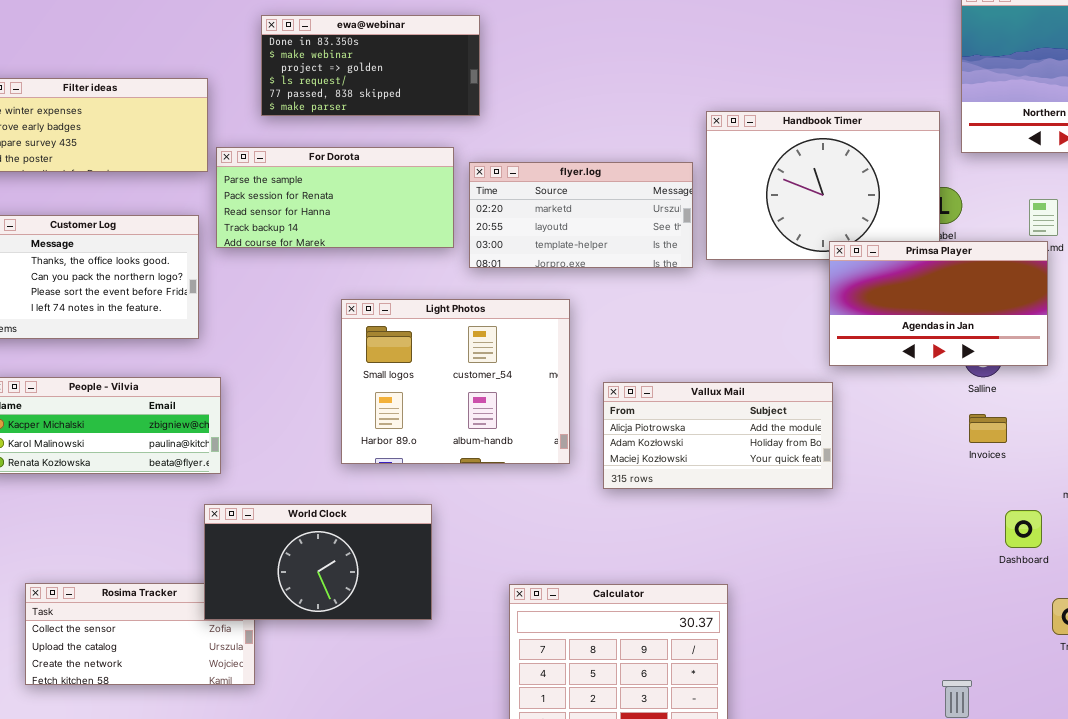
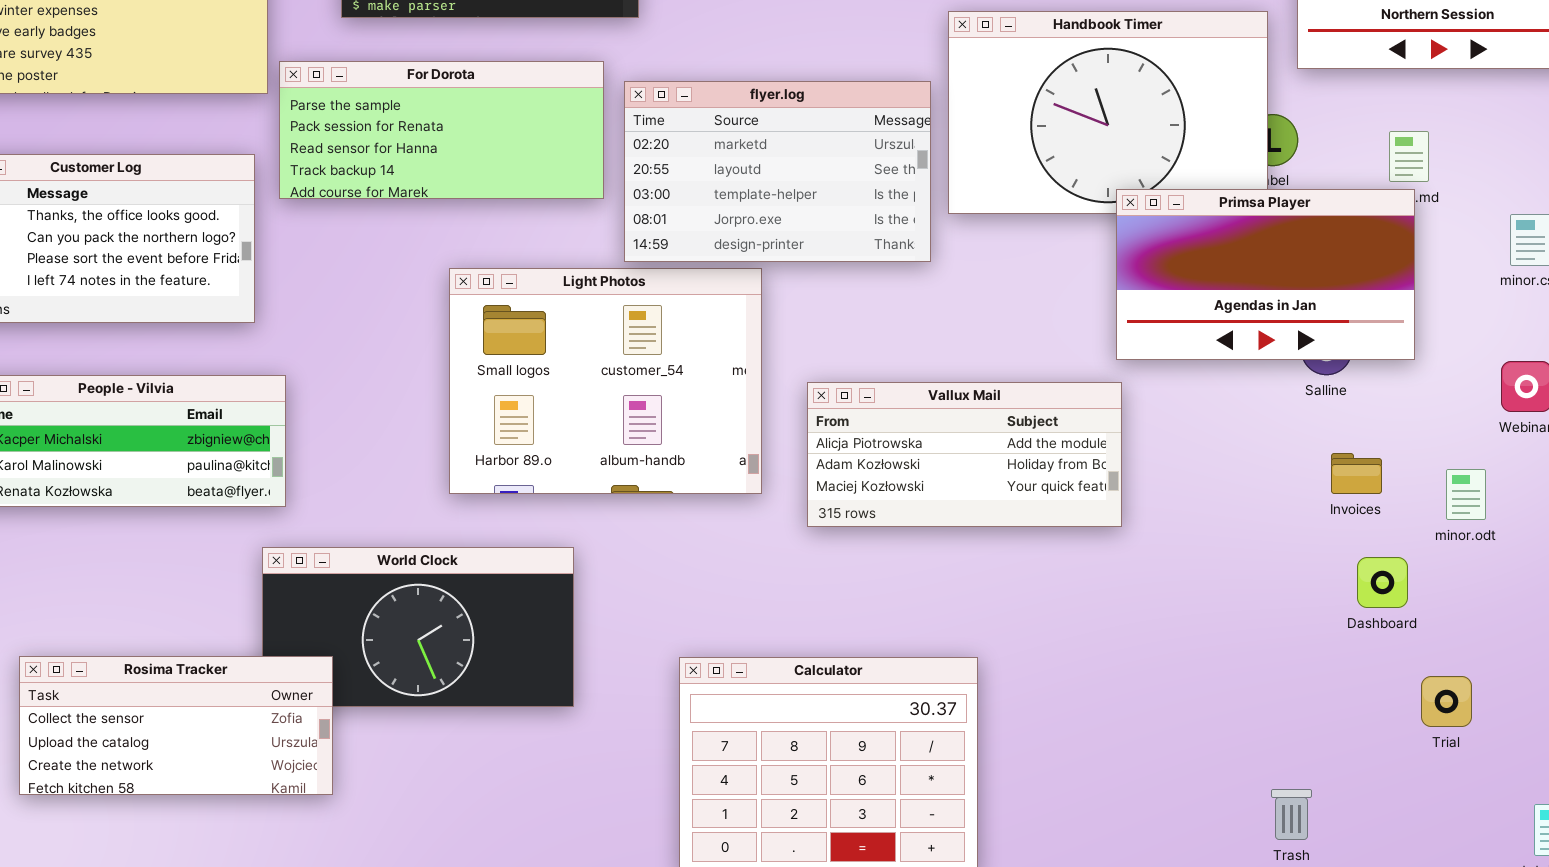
flyer.log: [469,162,693,268] -> [624,81,931,262], resized
Invoices: [969,414,1007,443] -> [1331,453,1382,494], moved
Rosima Tracker: [25,583,255,685] -> [19,656,333,795], raised

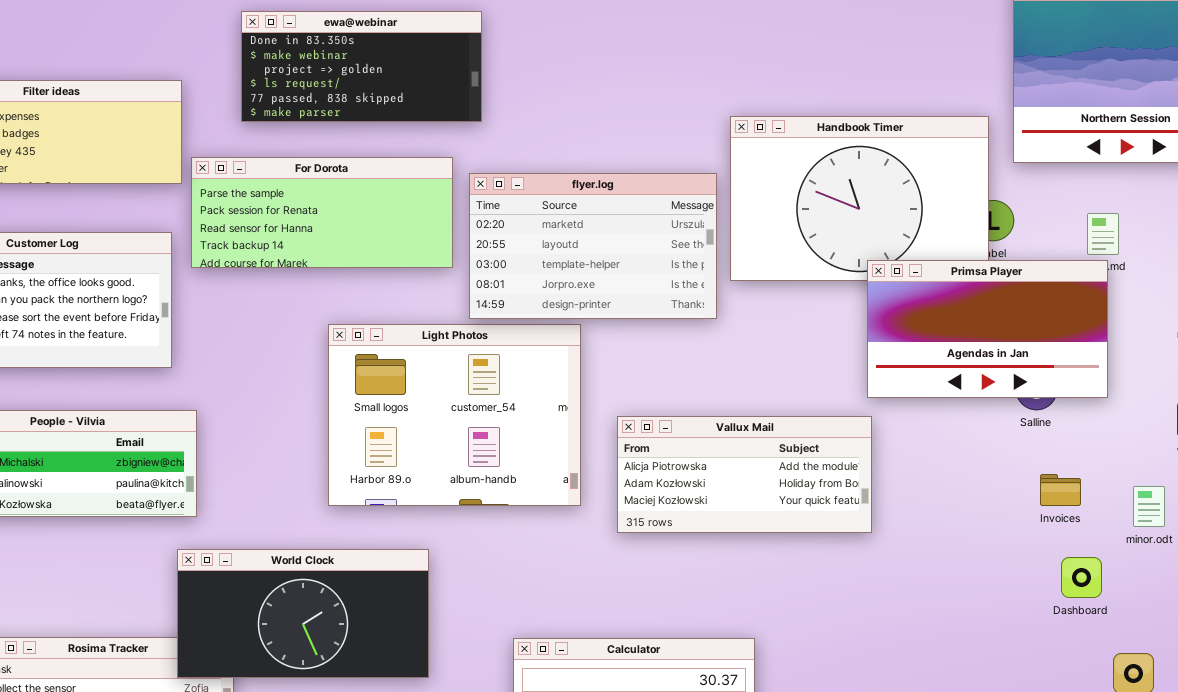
World Clock: [262,547,574,707] -> [177,549,429,678], raised

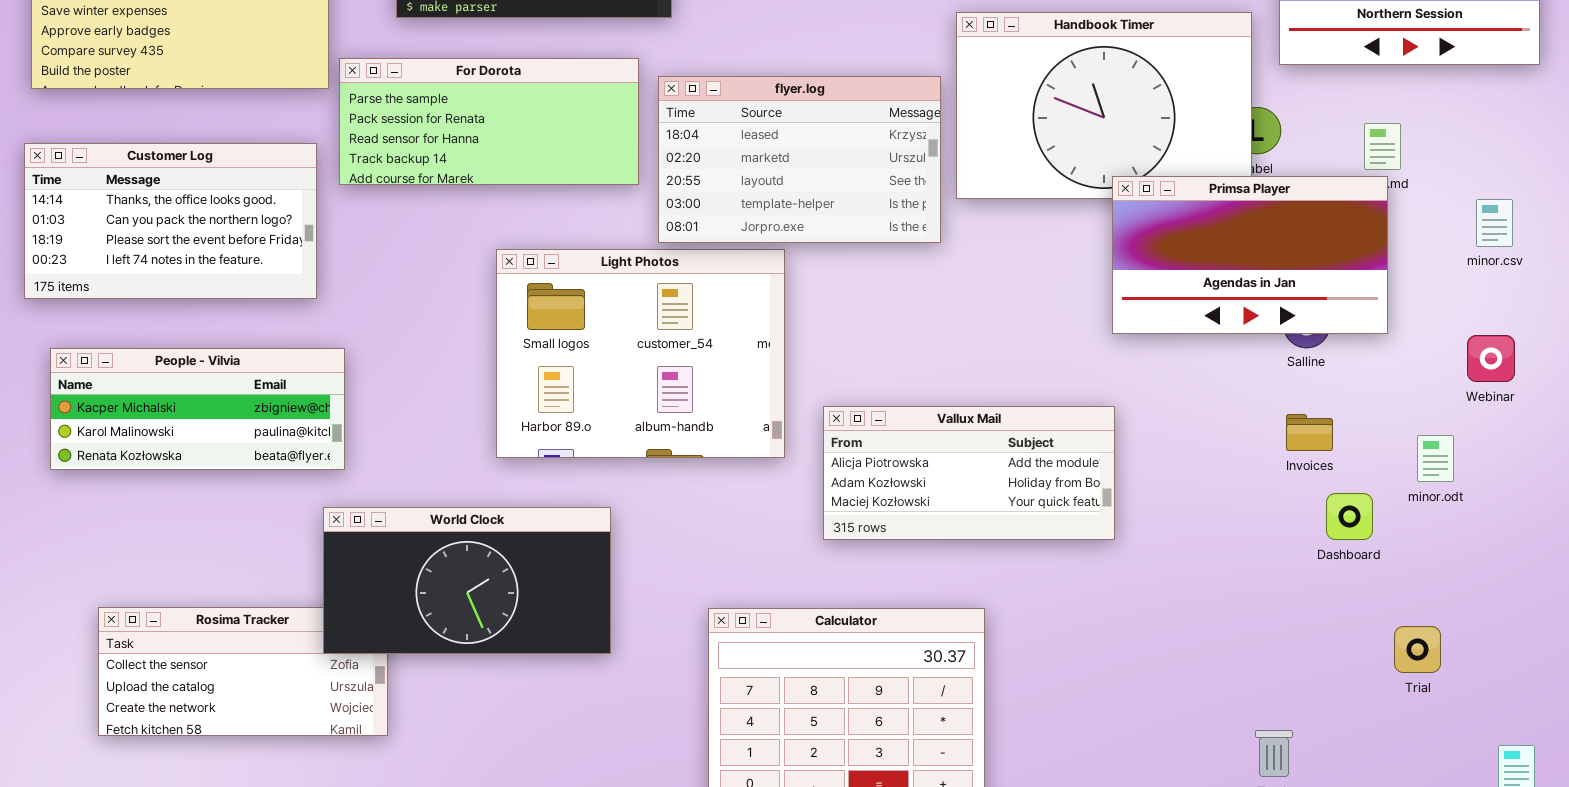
flyer.log: [469,173,717,319] -> [658,76,941,243], scrolled up 1 row
Vallux Mail: [617,416,872,533] -> [823,406,1115,540], moved
Invoices: [1040,474,1081,506] -> [1286,414,1333,451], moved
Dashboard: [1061,557,1102,598] -> [1326,493,1373,540], moved

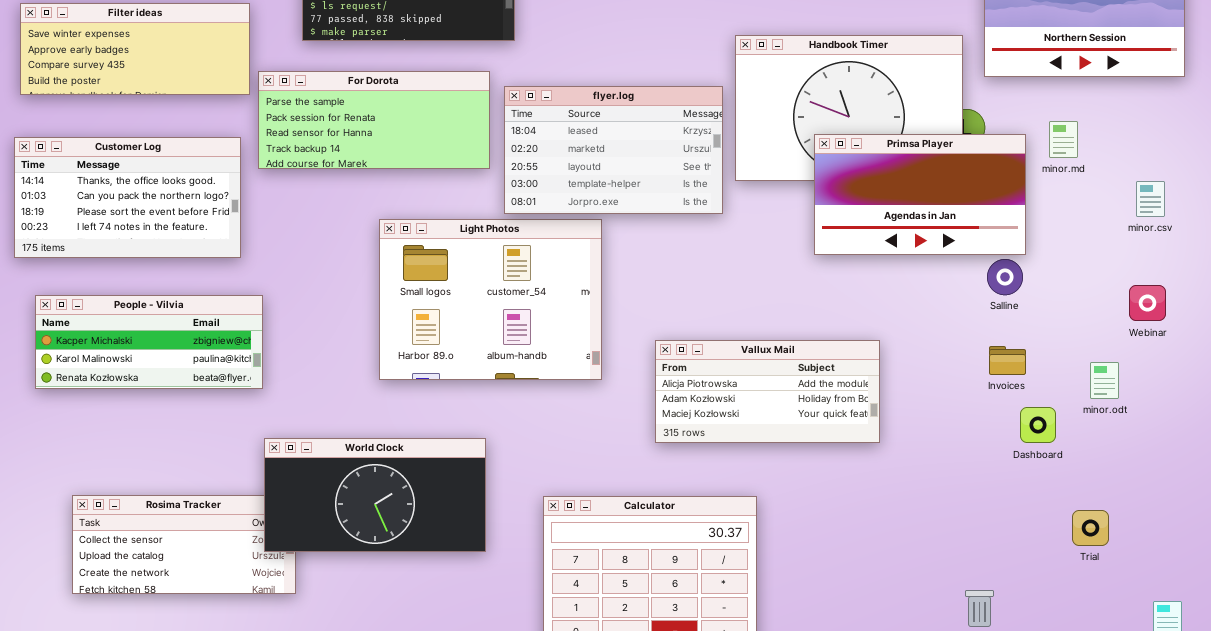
Primsa Player: [1112,176,1388,334] -> [814,134,1026,255], moved
Vallux Mail: [823,406,1115,540] -> [655,340,880,443], moved
World Clock: [323,507,611,654] -> [264,438,486,552], moved

